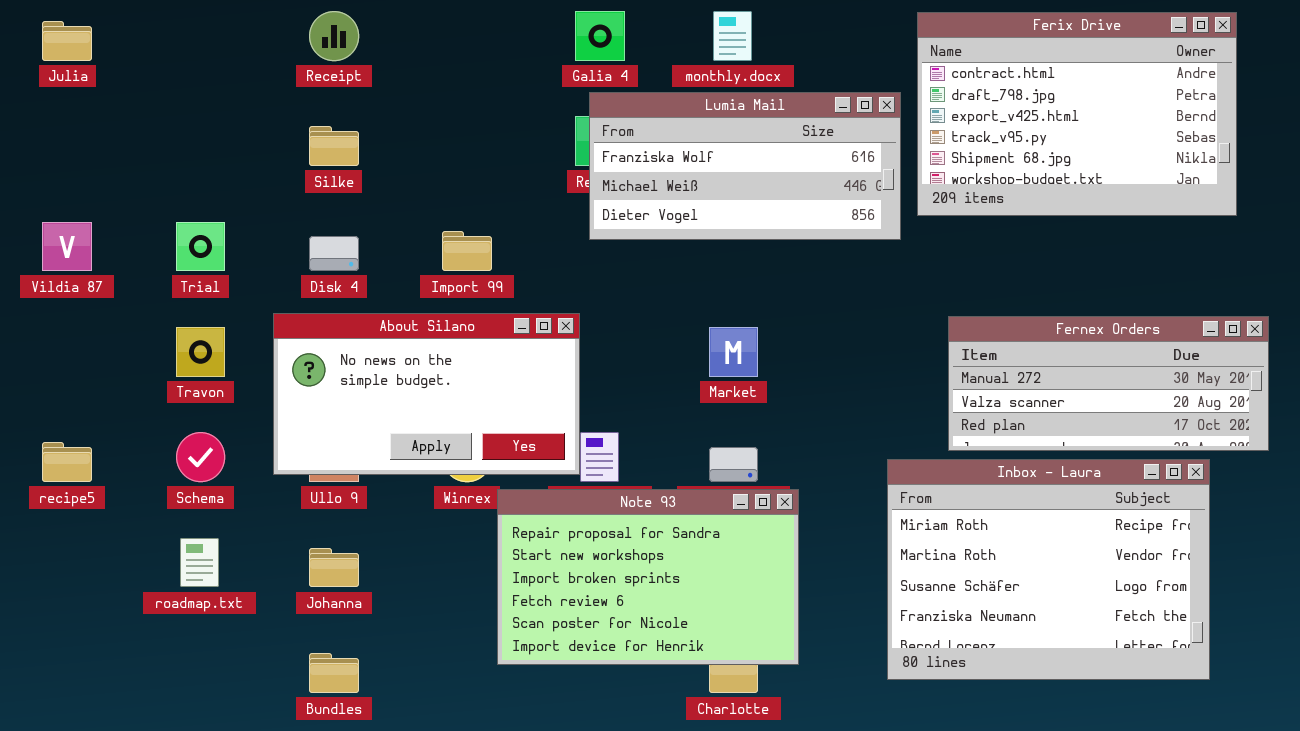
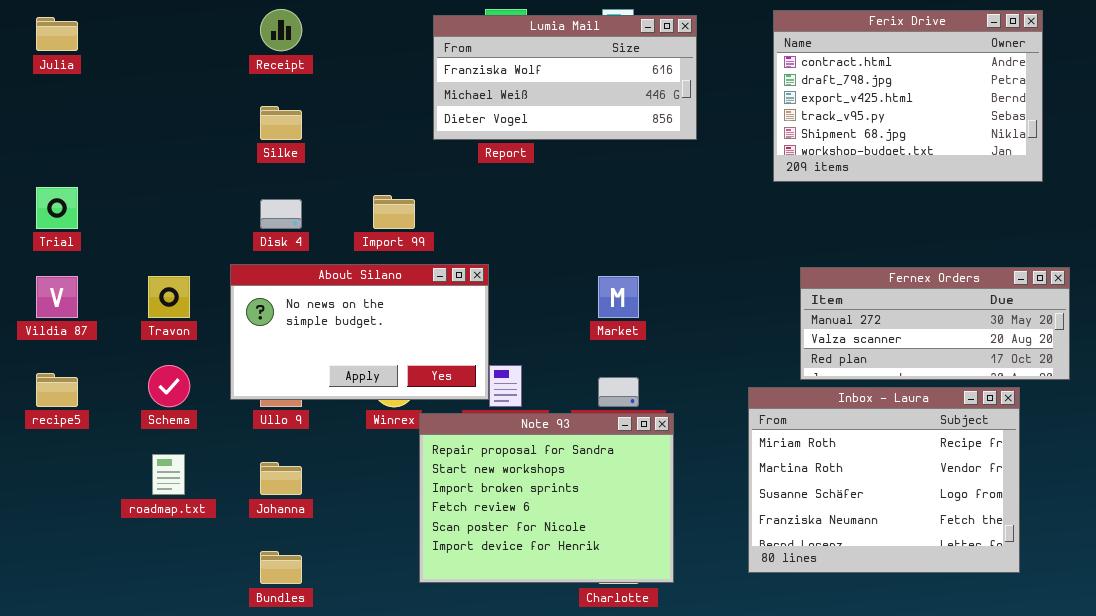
Lumia Mail: [589,92,901,240] -> [433,15,697,140], moved
Vildia 87: [42,222,92,271] -> [36,276,78,318], moved
Trial: [176,222,225,271] -> [36,187,78,229], moved
Note 93: [497,489,799,665] -> [419,413,674,583], resized

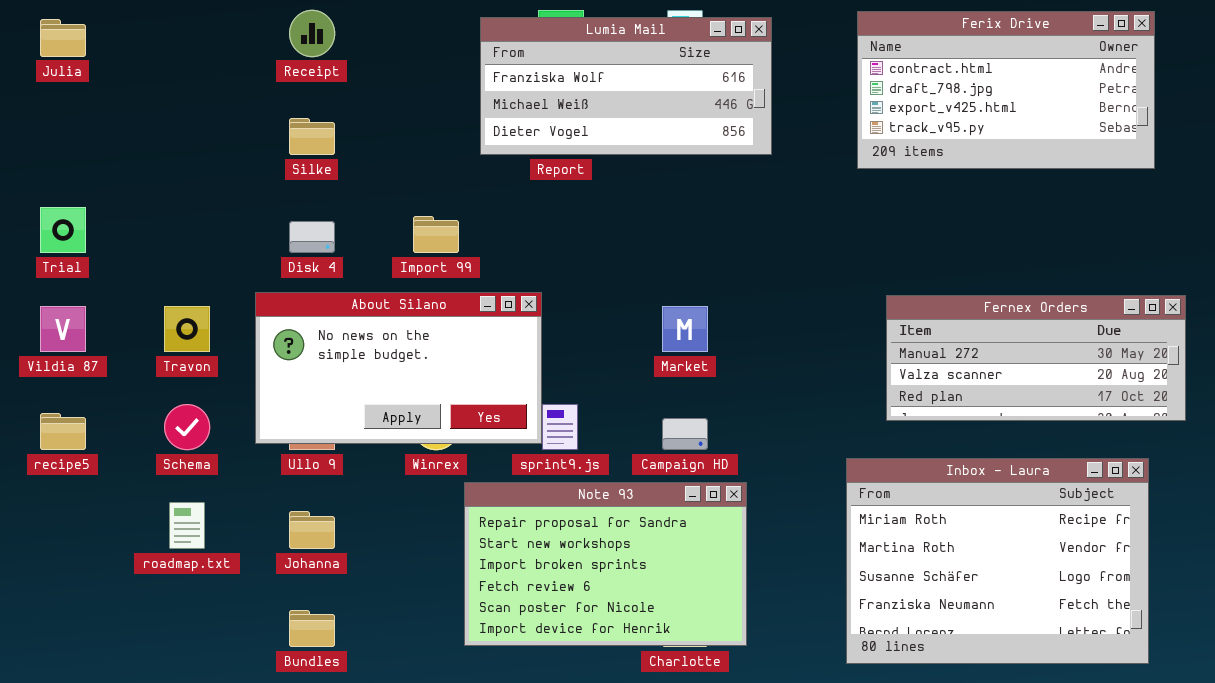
Ferix Drive: [773,10,1043,182] -> [857,11,1155,169], resized
Inbox - Laura: [748,387,1020,573] -> [846,458,1149,664], moved
Note 93: [419,413,674,583] -> [464,482,747,646], resized

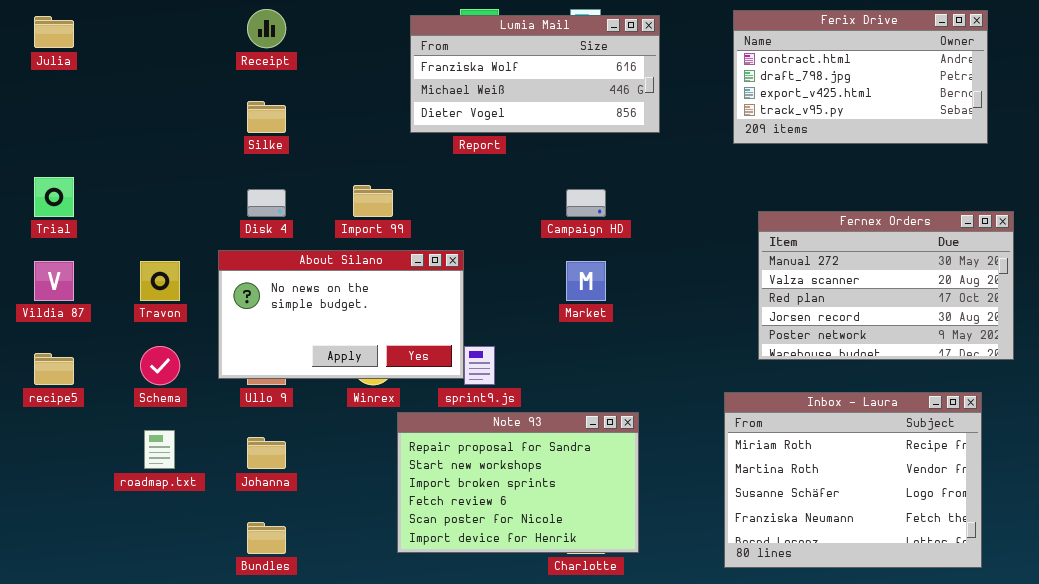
Fernex Orders: [886,295,1186,421] -> [758,211,1014,360], resized
Campaign HD: [662,418,708,450] -> [566,189,606,217], moved

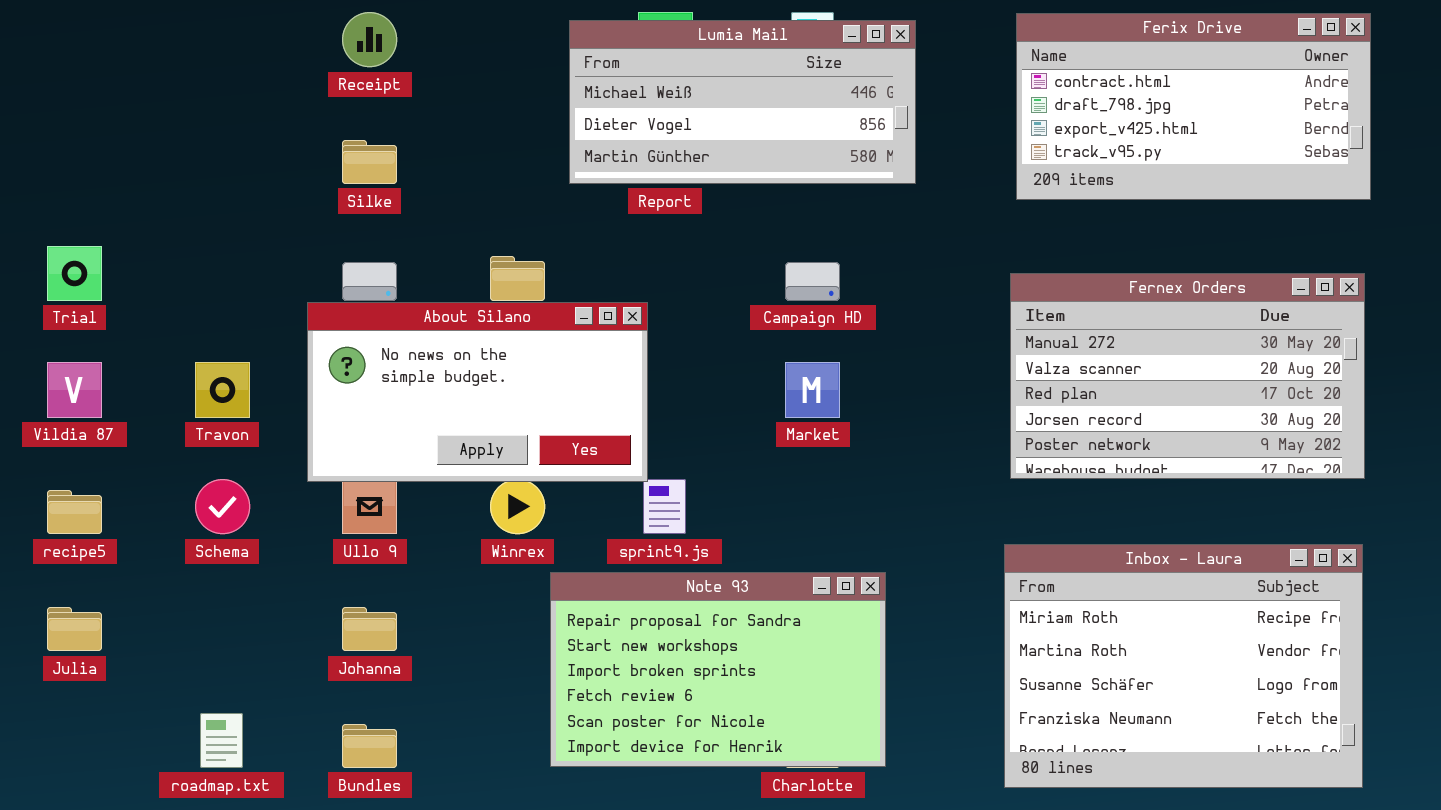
Lumia Mail: [410,15,660,133] -> [569,20,916,184], scrolled down 1 row
Julia: [34,16,74,48] -> [47,607,102,651], moved
Fernex Orders: [758,211,1014,360] -> [1010,273,1365,479], moved
About Silano: [218,250,464,379] -> [307,302,648,482], moved
roadmap.txt: [144,430,175,469] -> [200,713,243,768], moved

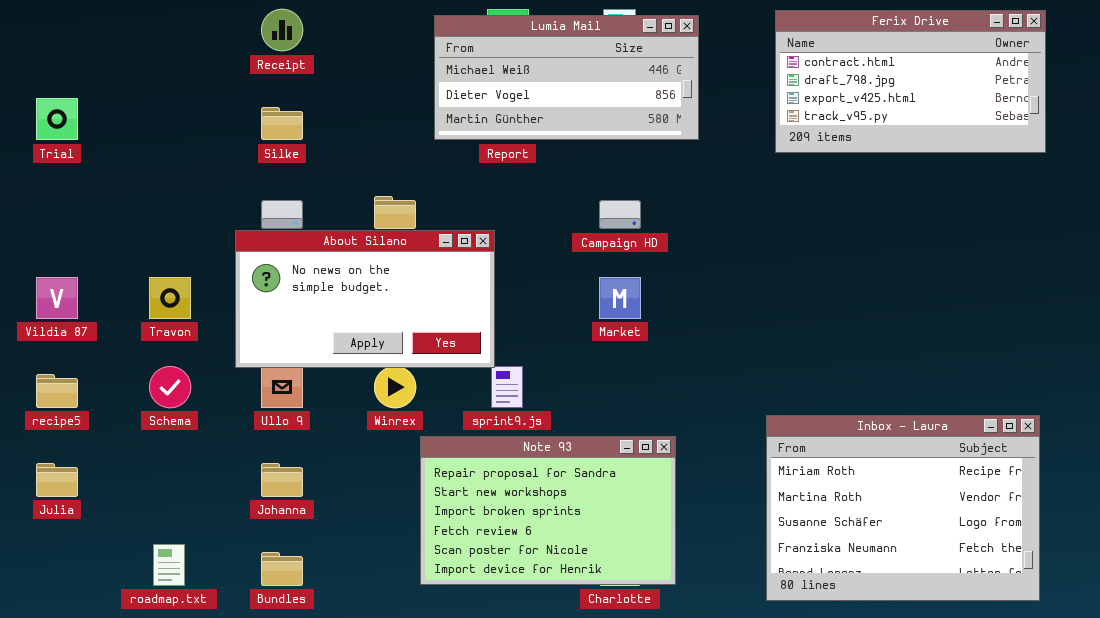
Trial: [47,246,102,301] -> [36,98,78,140], moved
Fernex Orders: [1010,273,1365,479] -> none, closed

